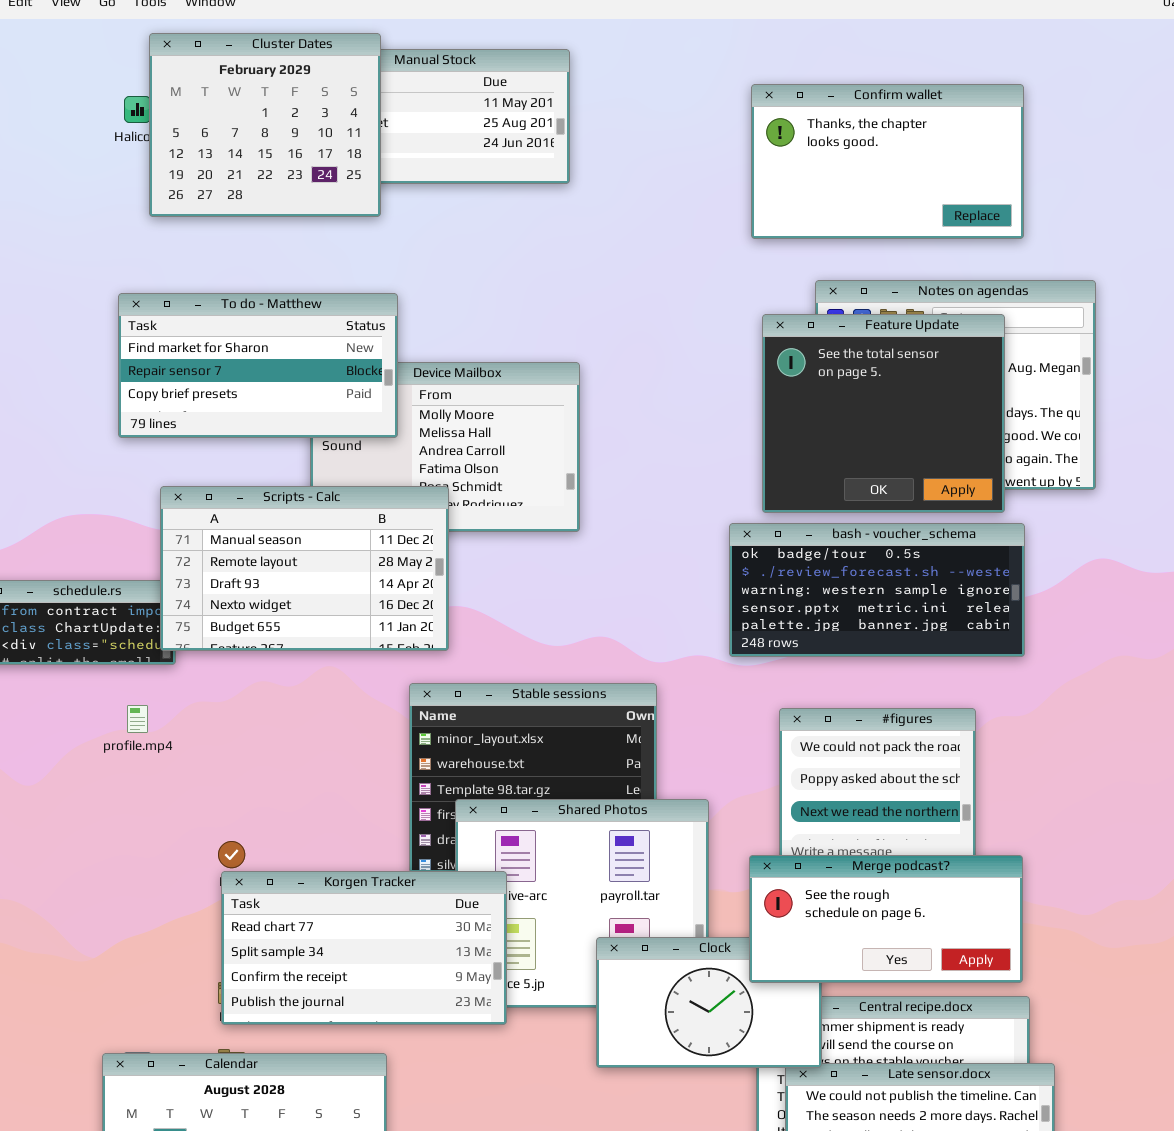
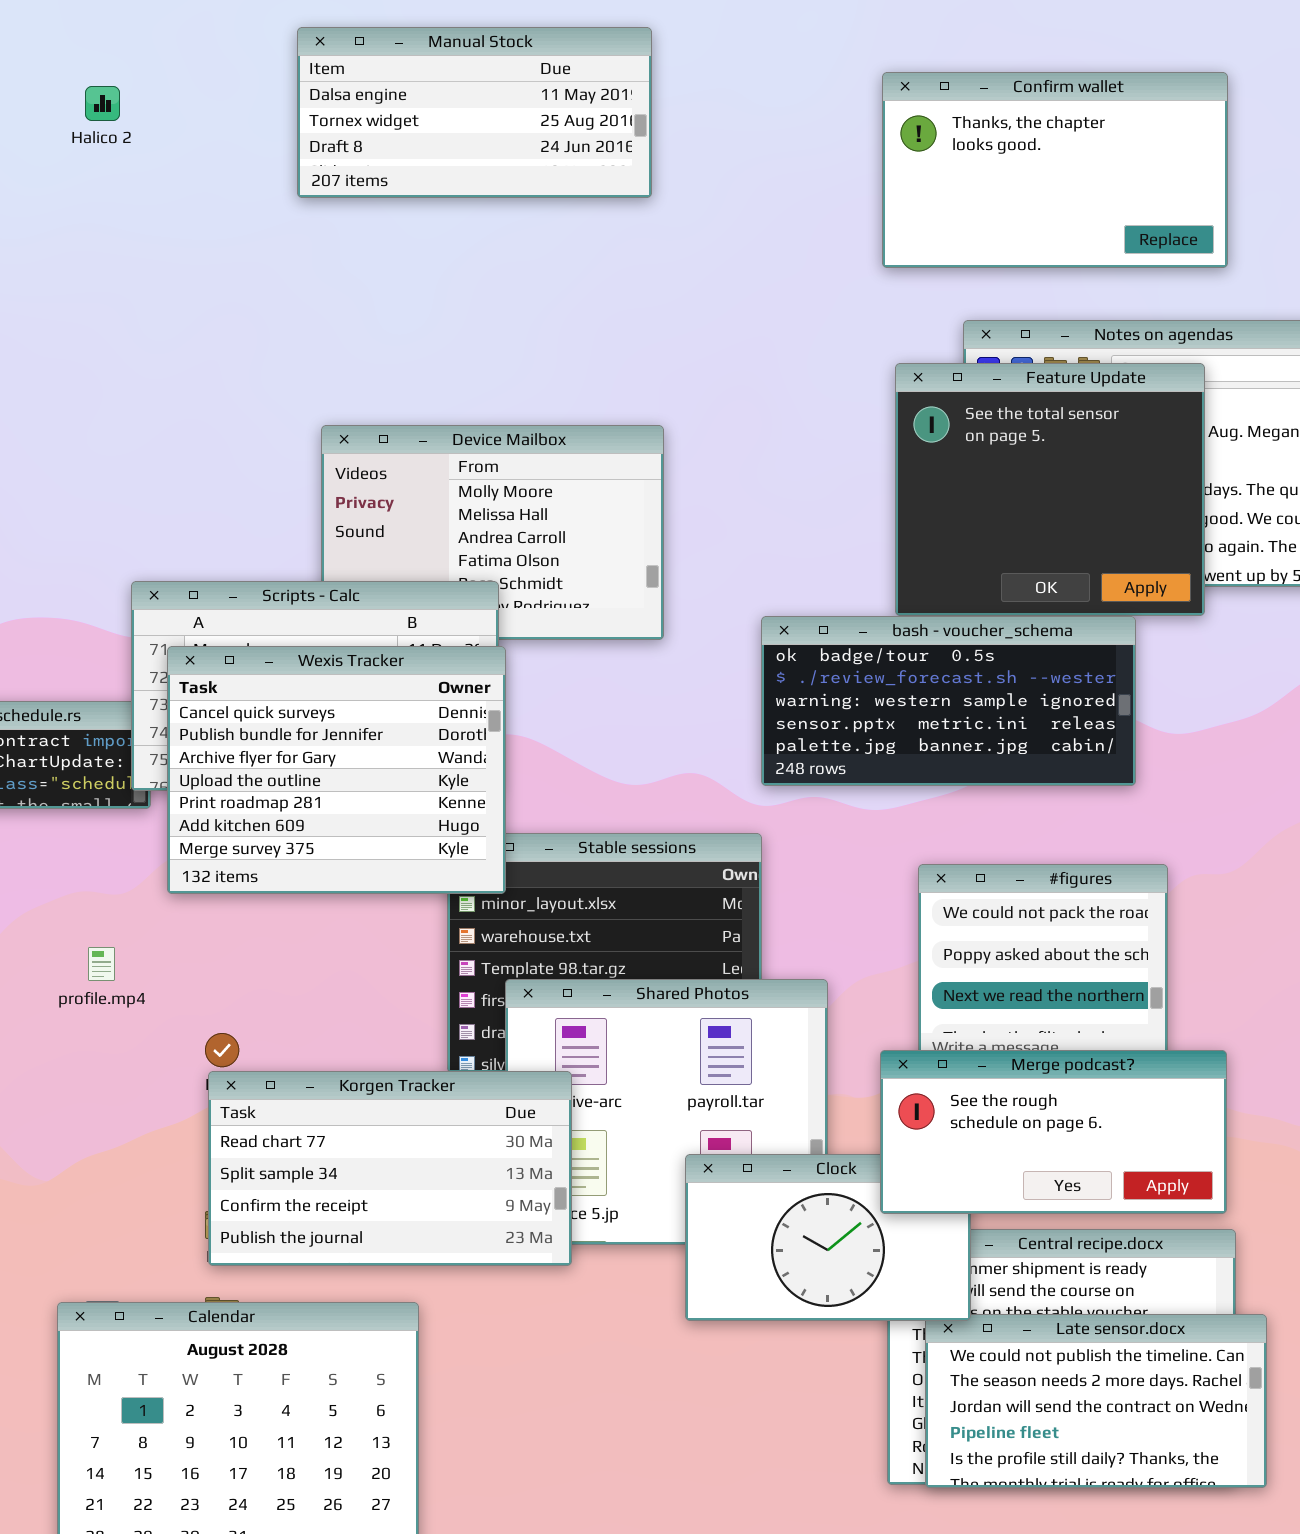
Cluster Dates: [149,33,381,217] -> none, closed
To do - Matthew: [118,293,398,438] -> none, closed
bash - voucher_schema: [729,523,1025,657] -> [761,616,1136,786], moved
Wexis Tracker: none -> [167,646,506,894], opened
profile.mp4: [127,705,148,733] -> [88,947,115,981], moved

